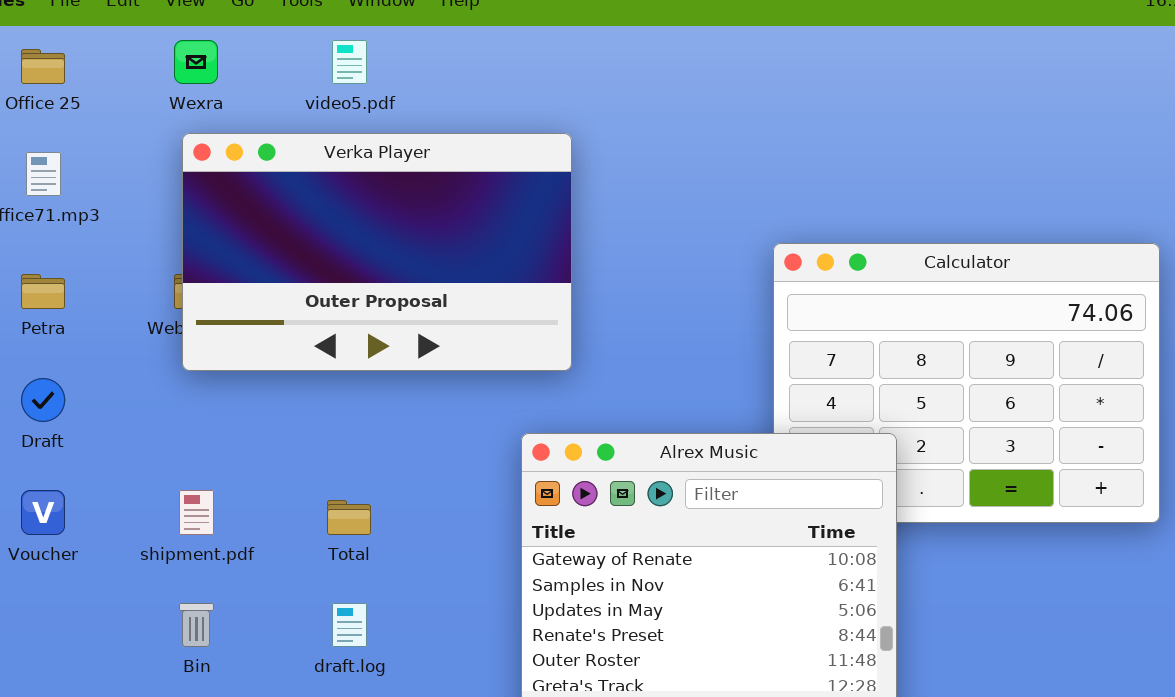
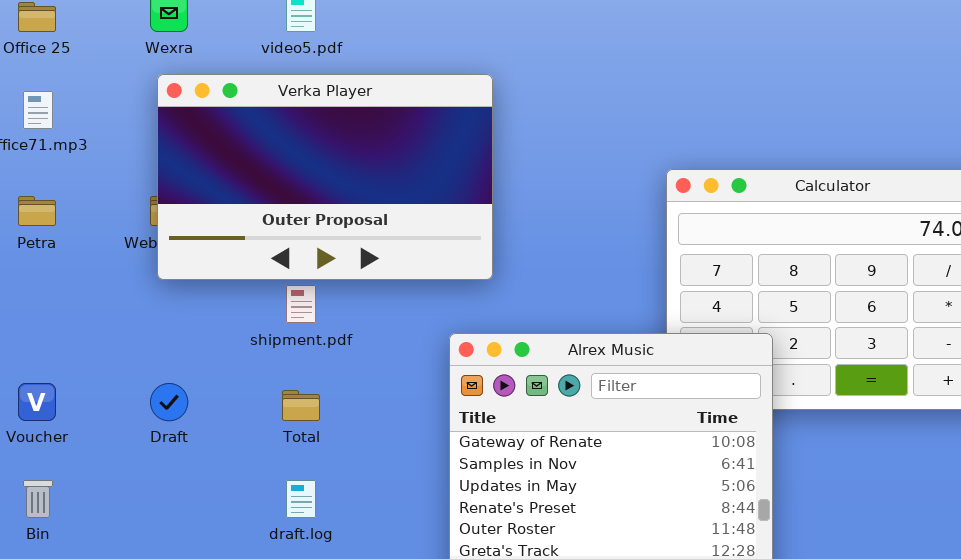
Draft: [21,378,65,422] -> [150,383,188,421], moved
shipment.pdf: [179,490,214,535] -> [286,285,316,323], moved
Bin: [179,603,214,647] -> [23,480,53,518], moved

